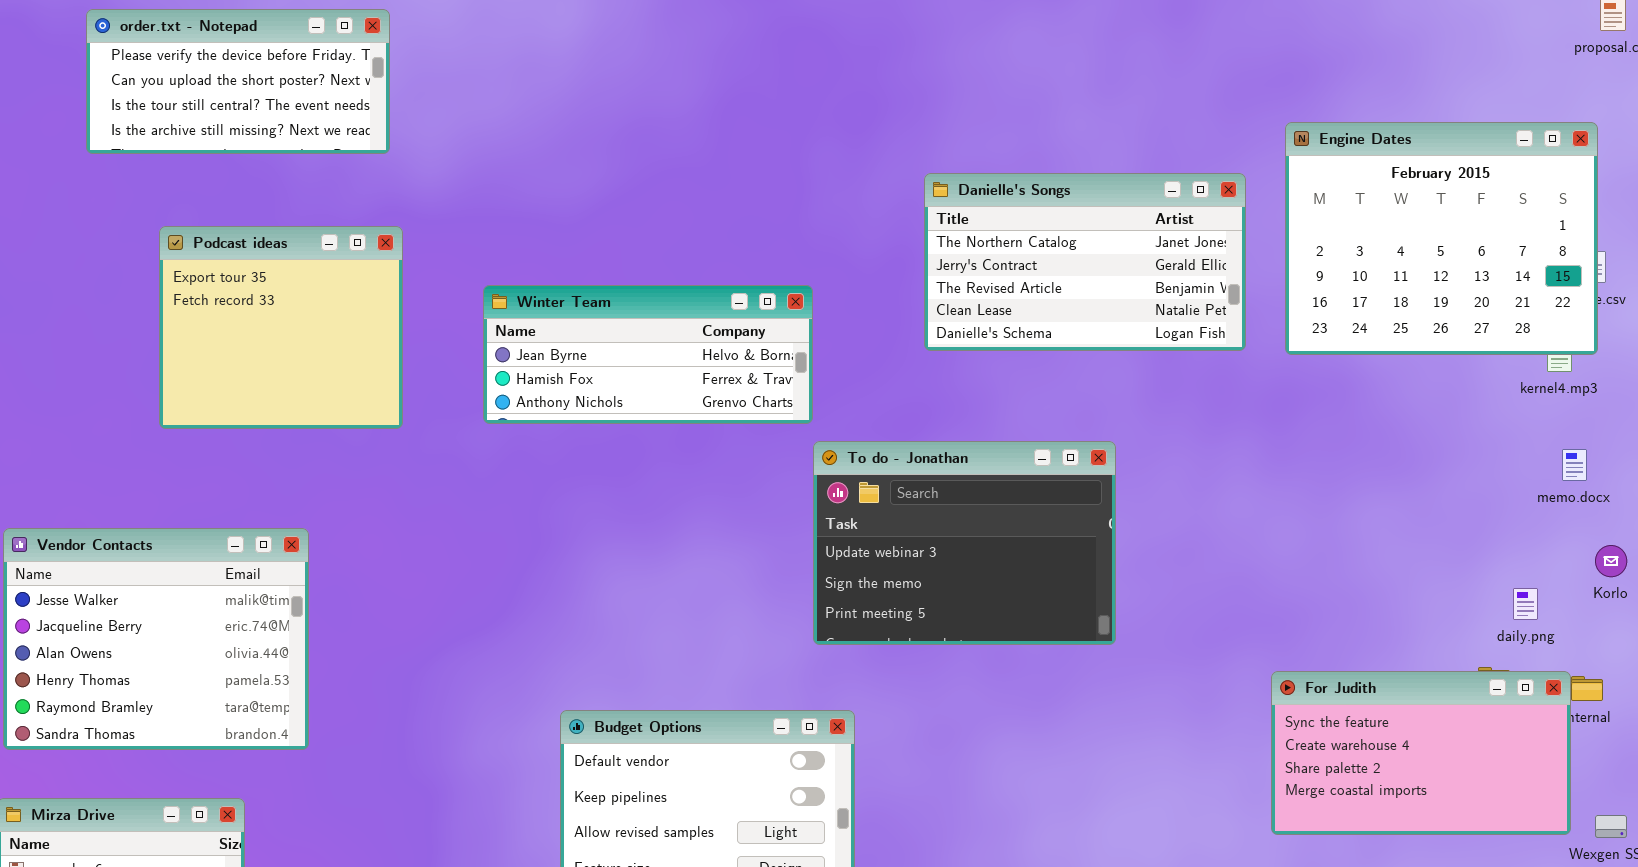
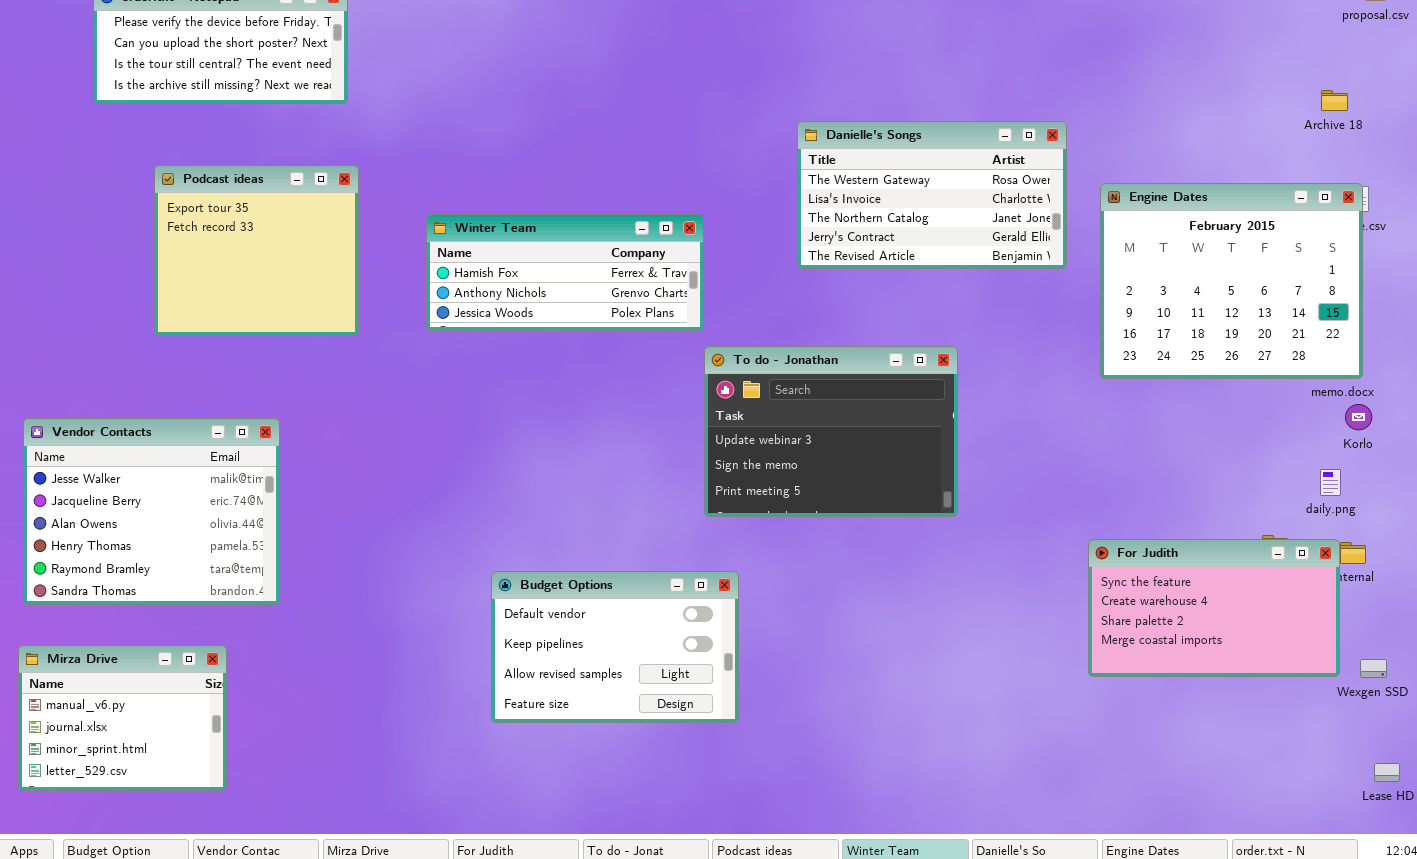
Engine Dates: [1285,122,1598,355] -> [1100,183,1363,379], moved
Danielle's Songs: [924,173,1246,351] -> [797,121,1067,269], scrolled up 2 rows
Winter Team: [483,285,813,424] -> [426,214,704,331], scrolled down 1 row
Korlo: [1595,545,1627,577] -> [1345,404,1372,430], moved
daily.png: [1513,588,1538,620] -> [1320,469,1341,496], moved

